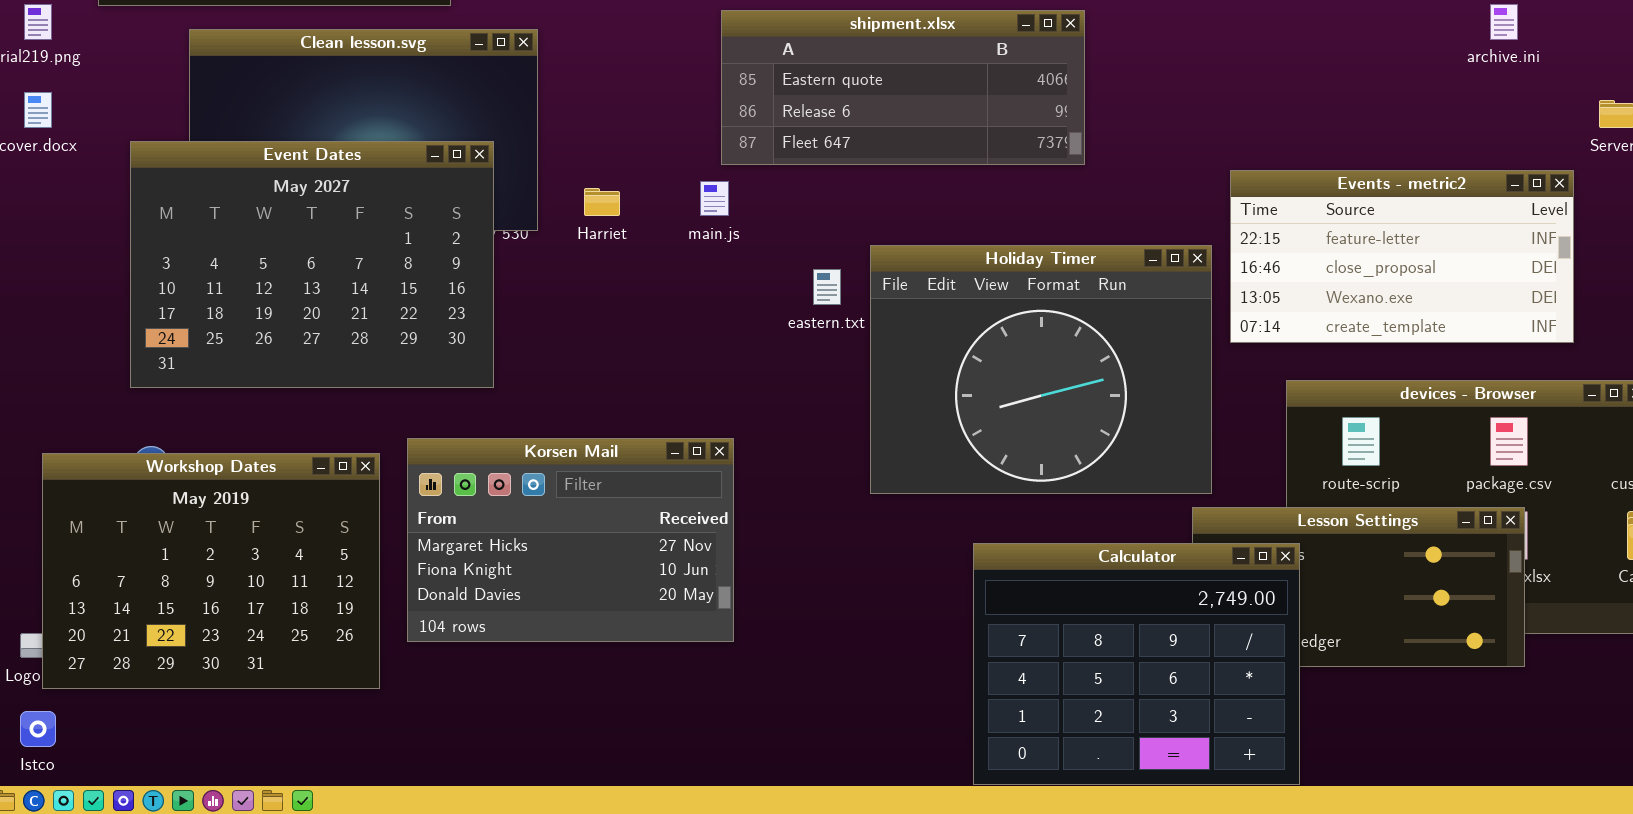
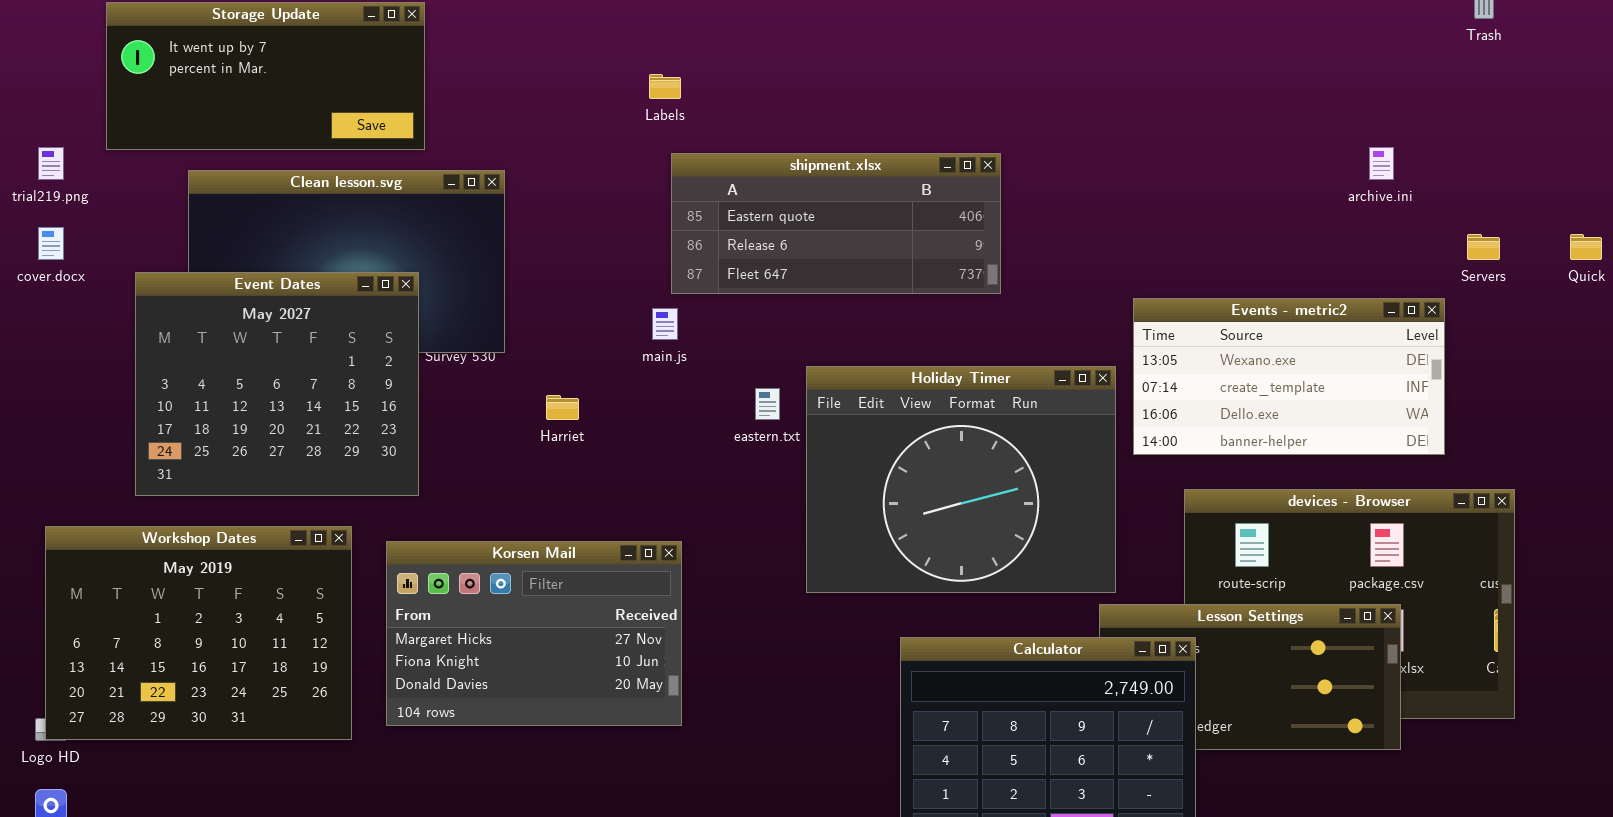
Event Dates: [130,141,494,388] -> [135,272,419,496], resized
Events - metric2: [1230,170,1574,343] -> [1133,298,1445,455], scrolled down 2 rows
Harriet: [584,188,620,216] -> [546,395,579,420], moved
Workshop Dates: [42,453,380,689] -> [45,526,352,740], moved

